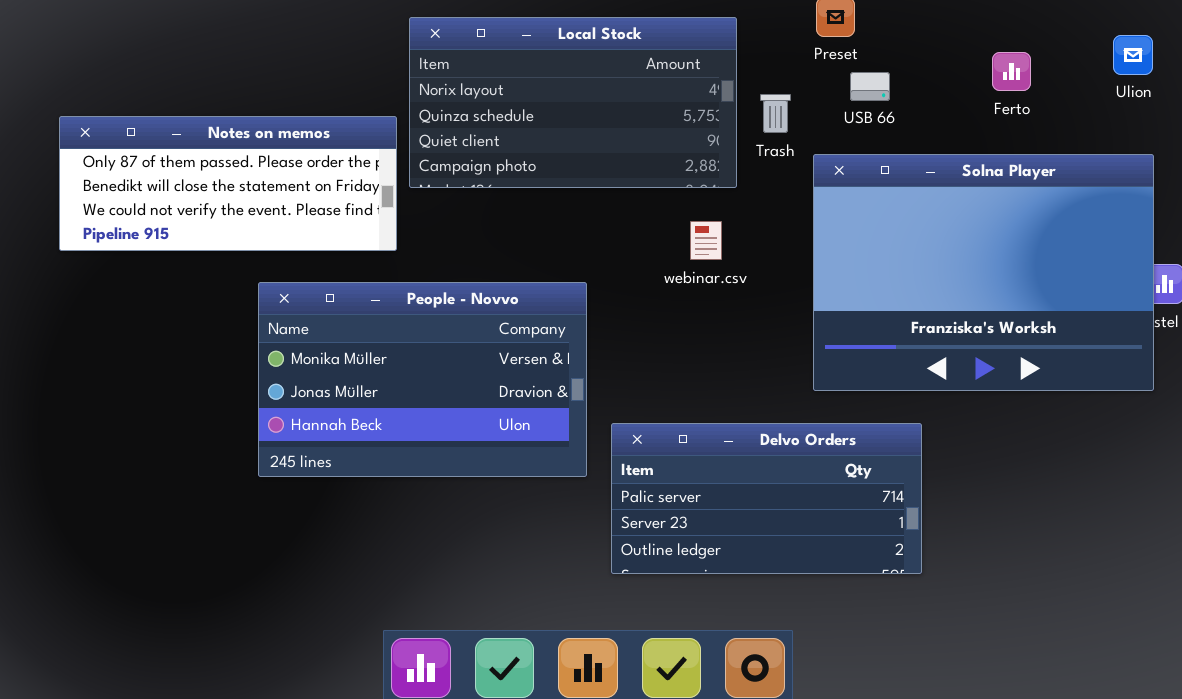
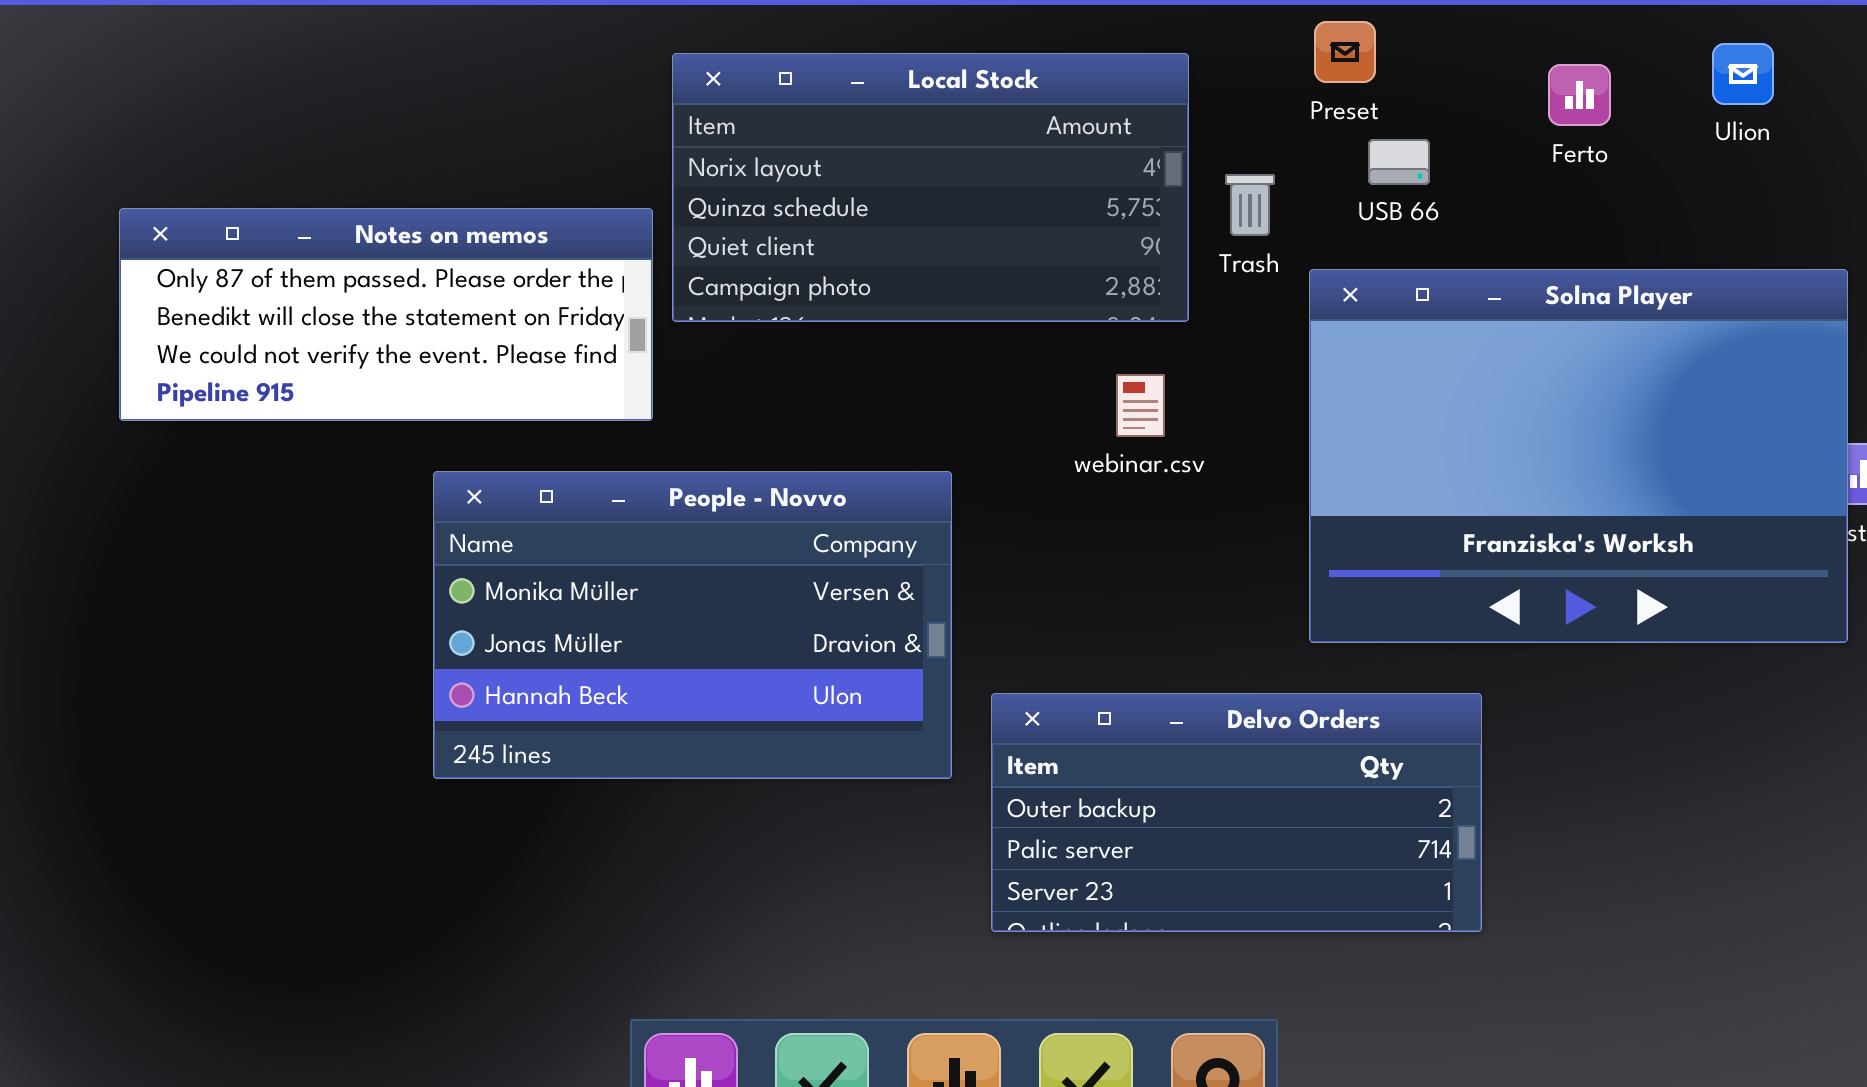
Ulion: [1113,35,1153,75] -> [1712,43,1774,105], moved
Ferto: [992,52,1031,91] -> [1548,64,1611,126], moved
Delvo Orders: [611,423,922,574] -> [991,693,1482,932], scrolled up 1 row

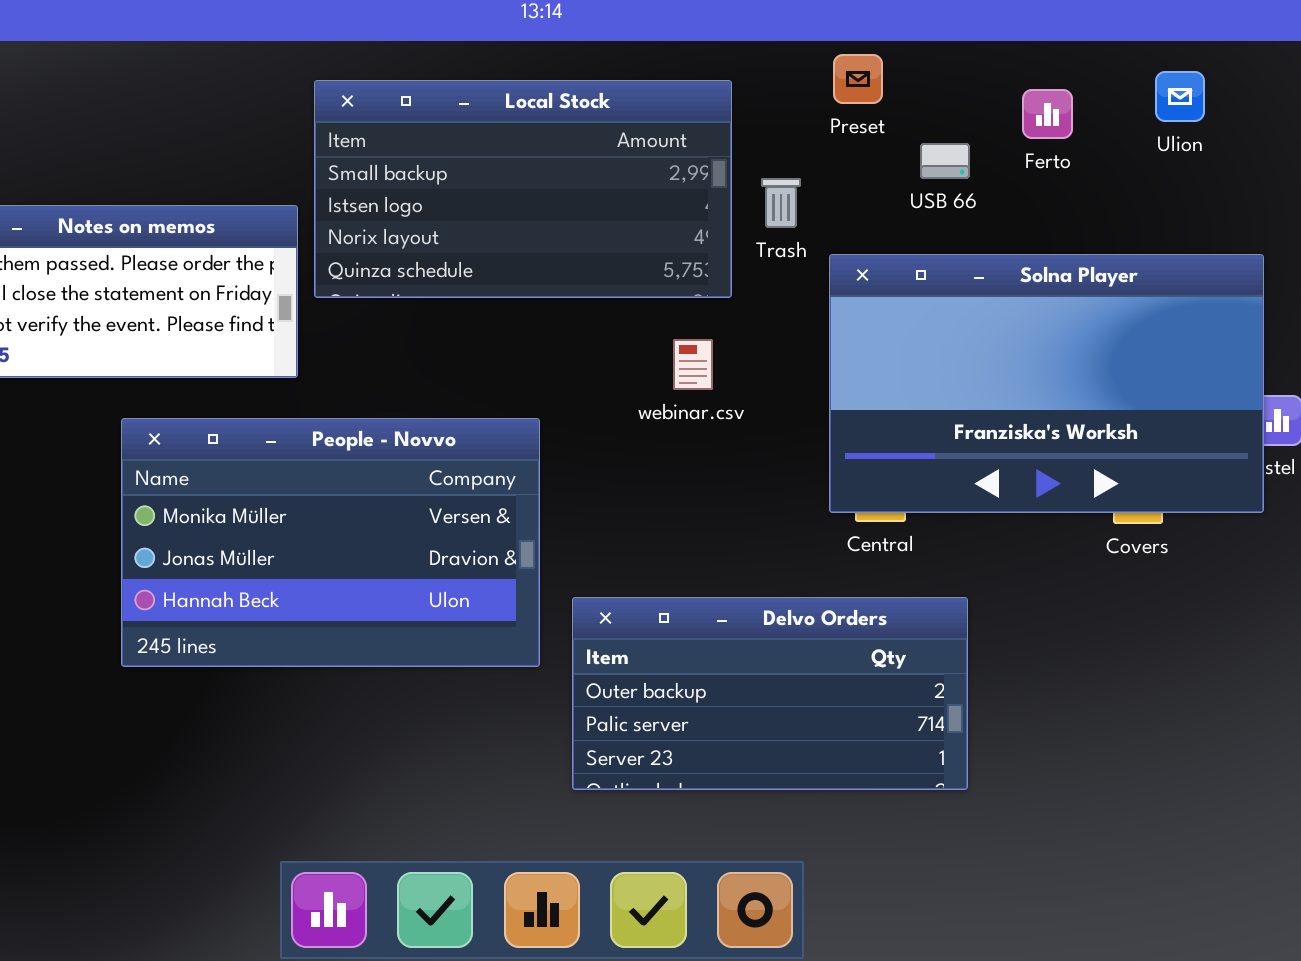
Local Stock: [672,53,1189,322] -> [314,80,732,298], scrolled up 2 rows
USB 66: [1368,139,1430,185] -> [920,143,970,179], moved
Solna Player: [1309,269,1848,643] -> [829,254,1264,513], resized

